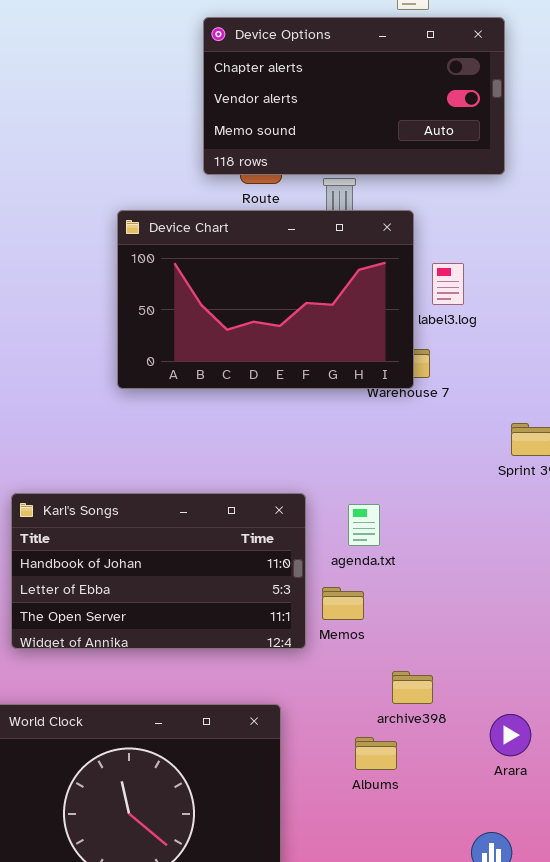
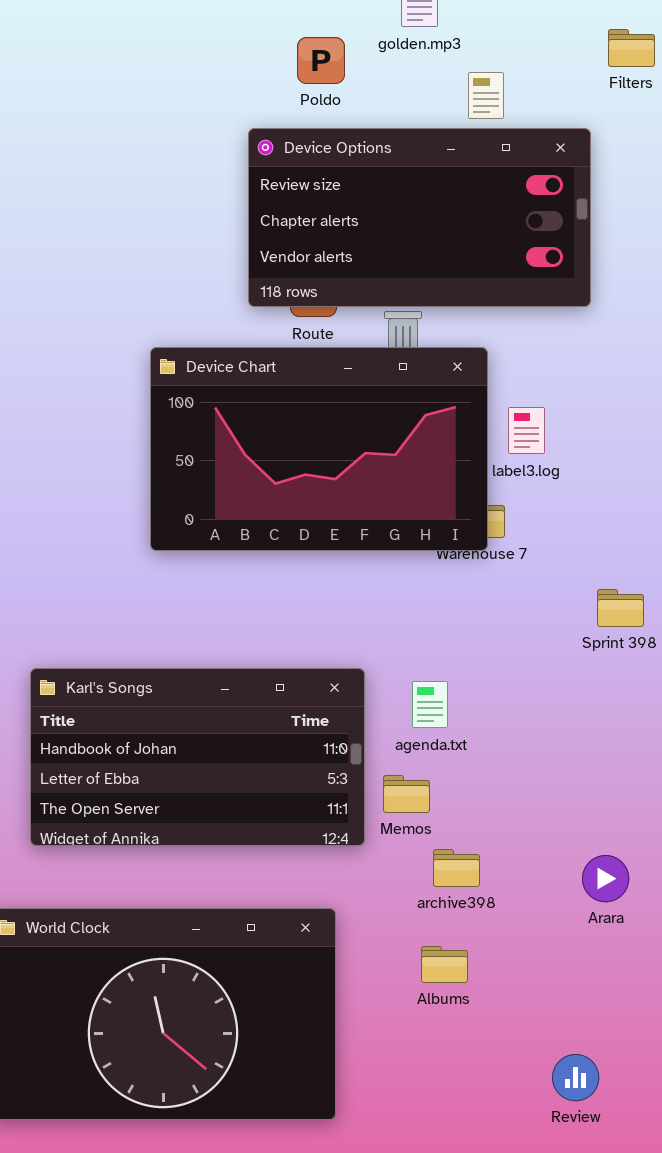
Device Options: [203,17,505,175] -> [248,128,591,307], scrolled up 1 row
archive398: [392,671,433,704] -> [433,849,480,887], moved
Arara: [490,714,531,756] -> [582,855,629,902], moved

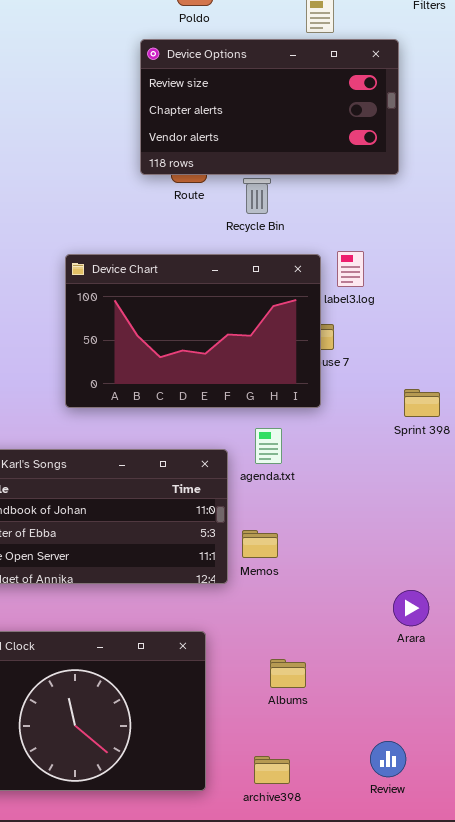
Device Chart: [150,347,488,551] -> [65,254,321,408], moved
agenda.txt: [412,681,448,728] -> [255,428,282,464], moved
archive398: [433,849,480,887] -> [254,756,290,784], moved

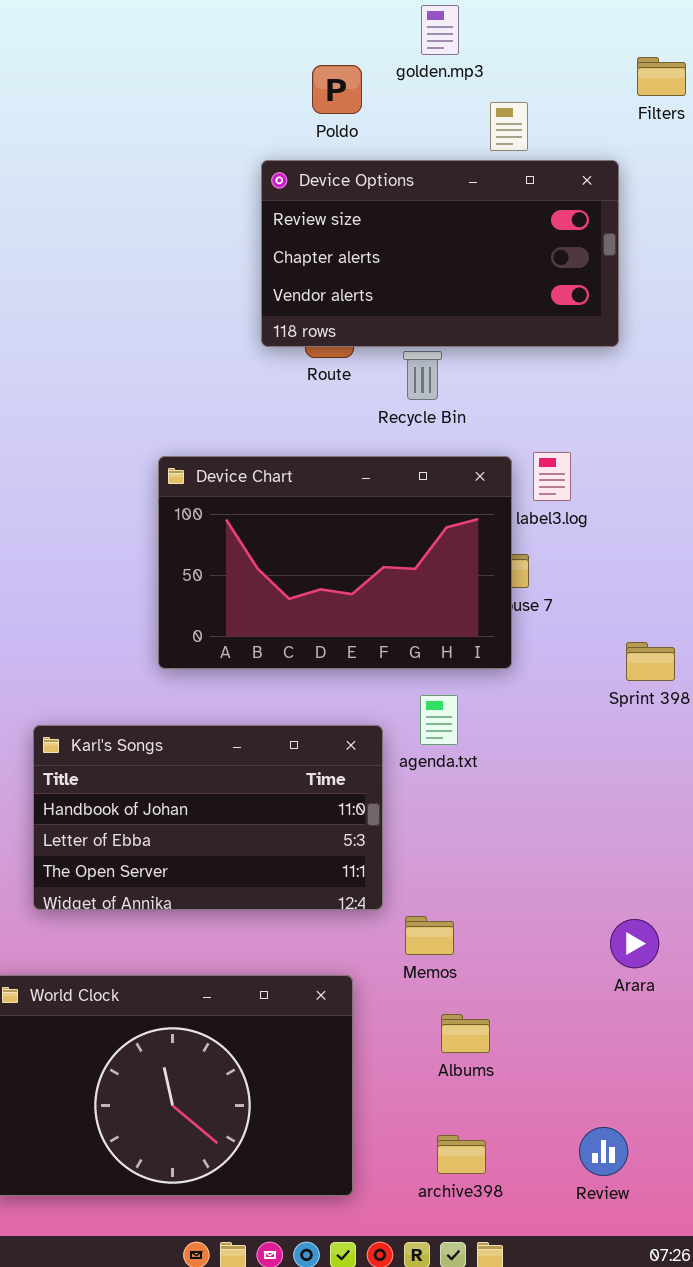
Memos: [242,530,278,558] -> [405,916,454,955], moved
archive398: [254,756,290,784] -> [437,1135,486,1174], moved

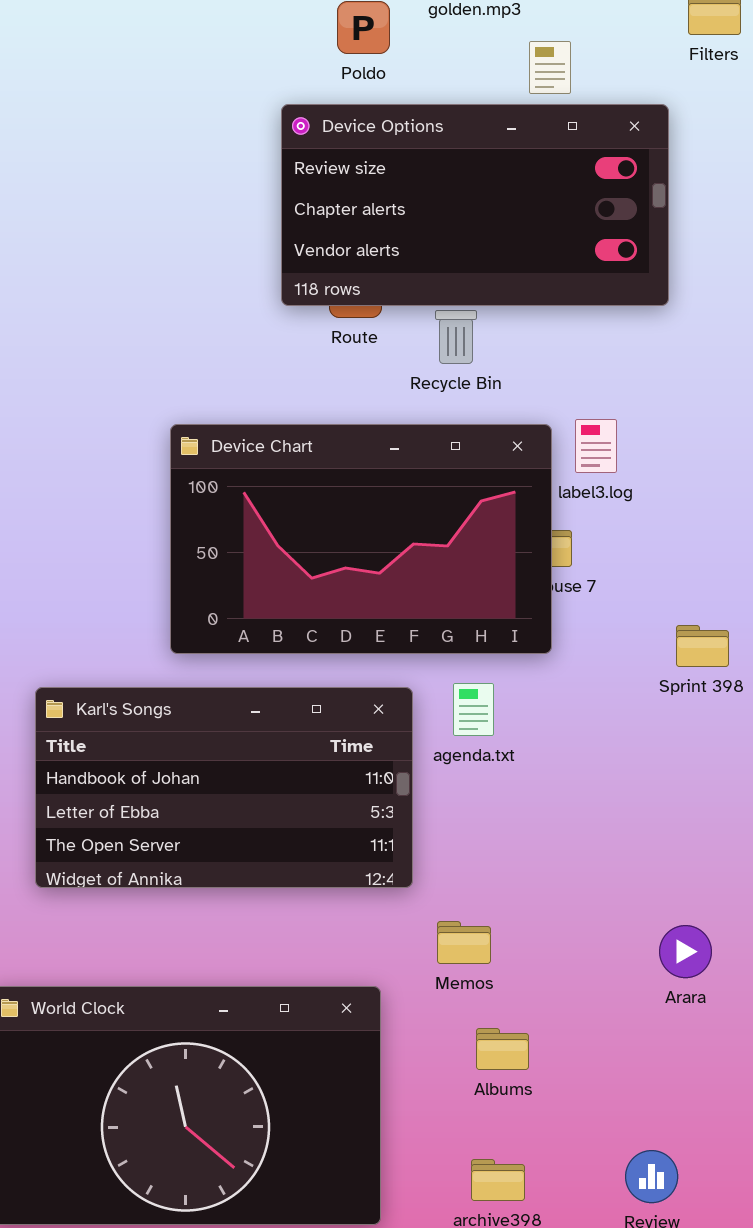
Karl's Songs: [33,725,383,910] -> [35,687,413,888], moved

